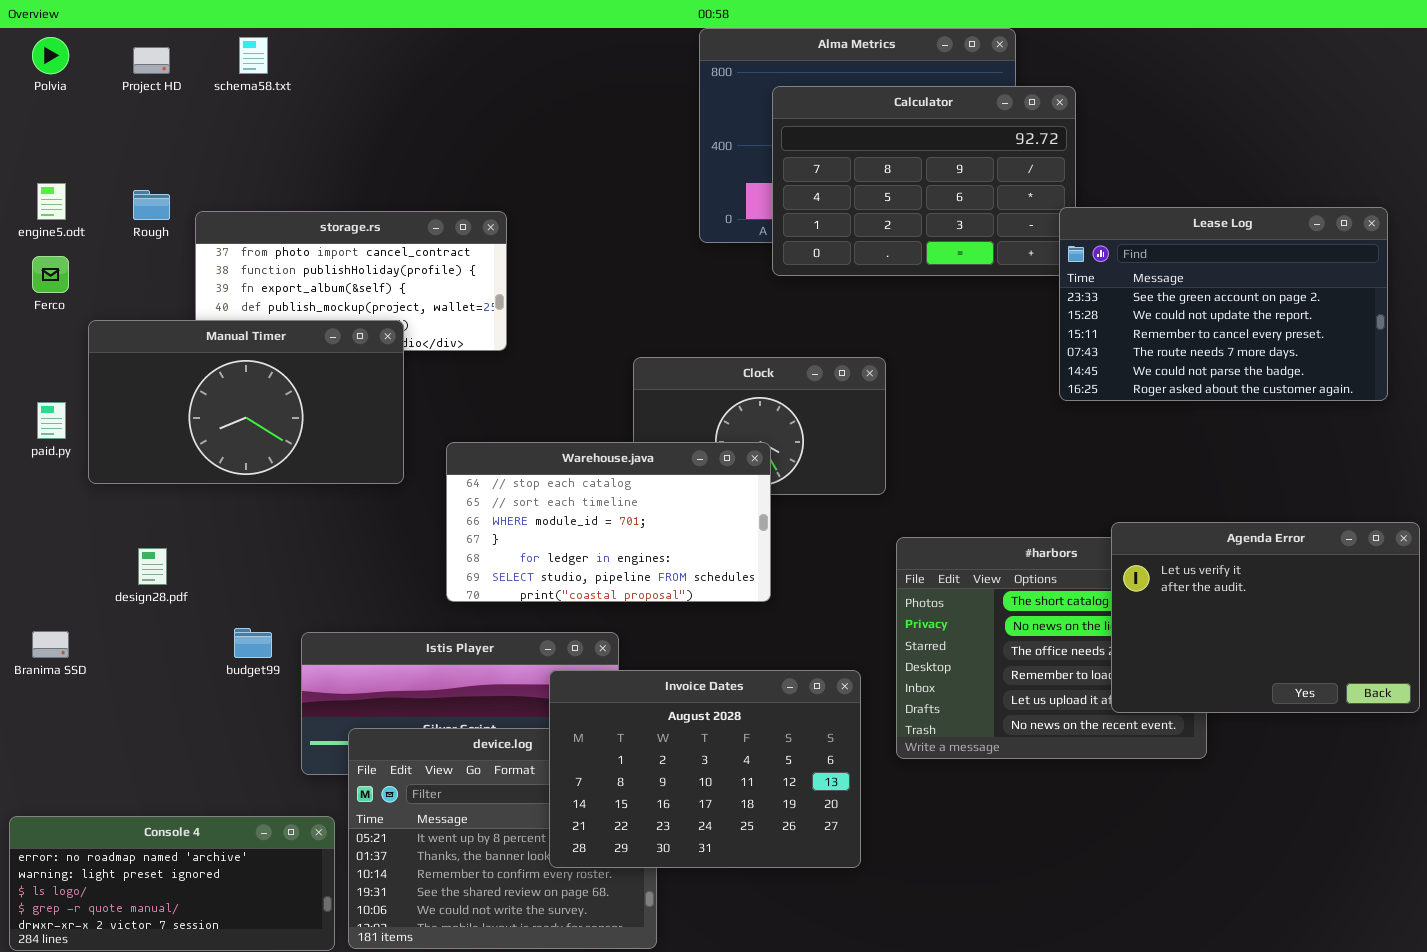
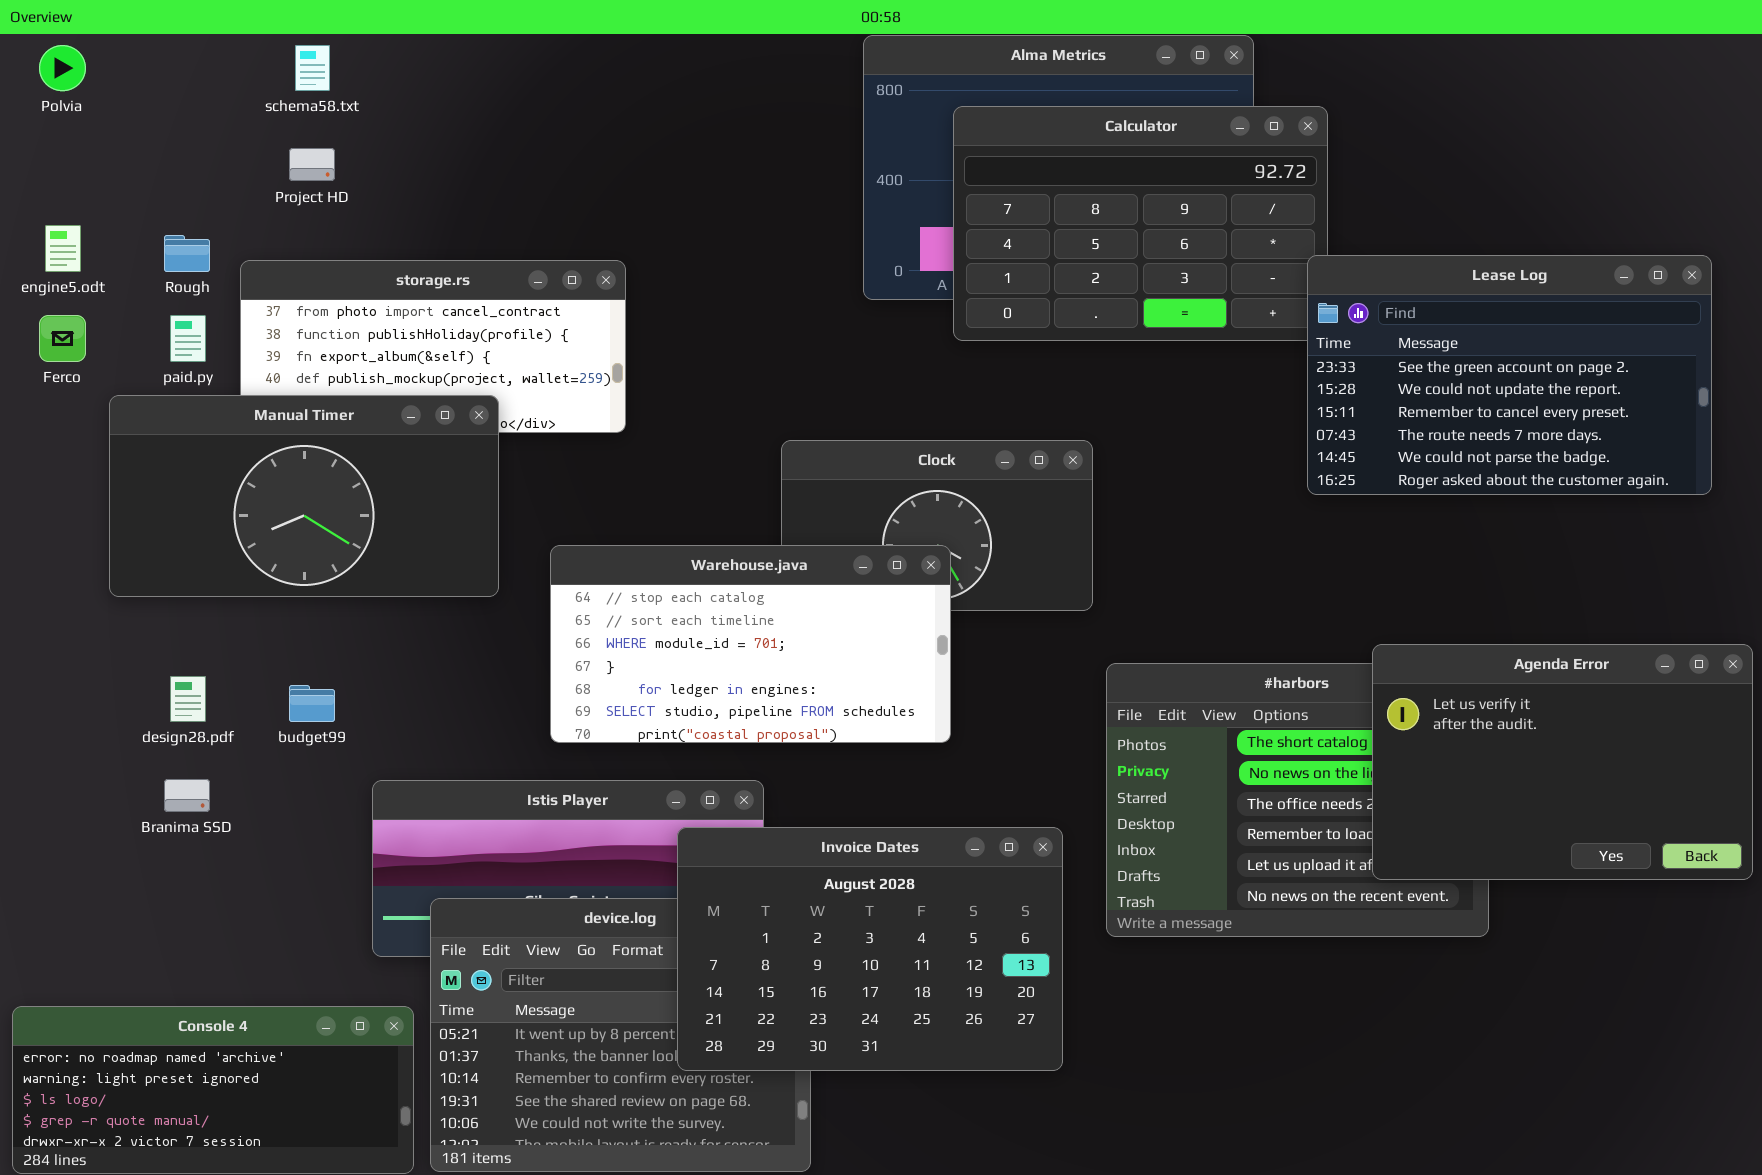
Project HD: [133,47,170,74] -> [289,148,335,181], moved
paid.py: [37,402,66,439] -> [170,315,206,362], moved
budget99: [234,628,272,658] -> [289,685,335,722], moved
Branima SSD: [32,631,69,658] -> [164,779,210,812], moved

